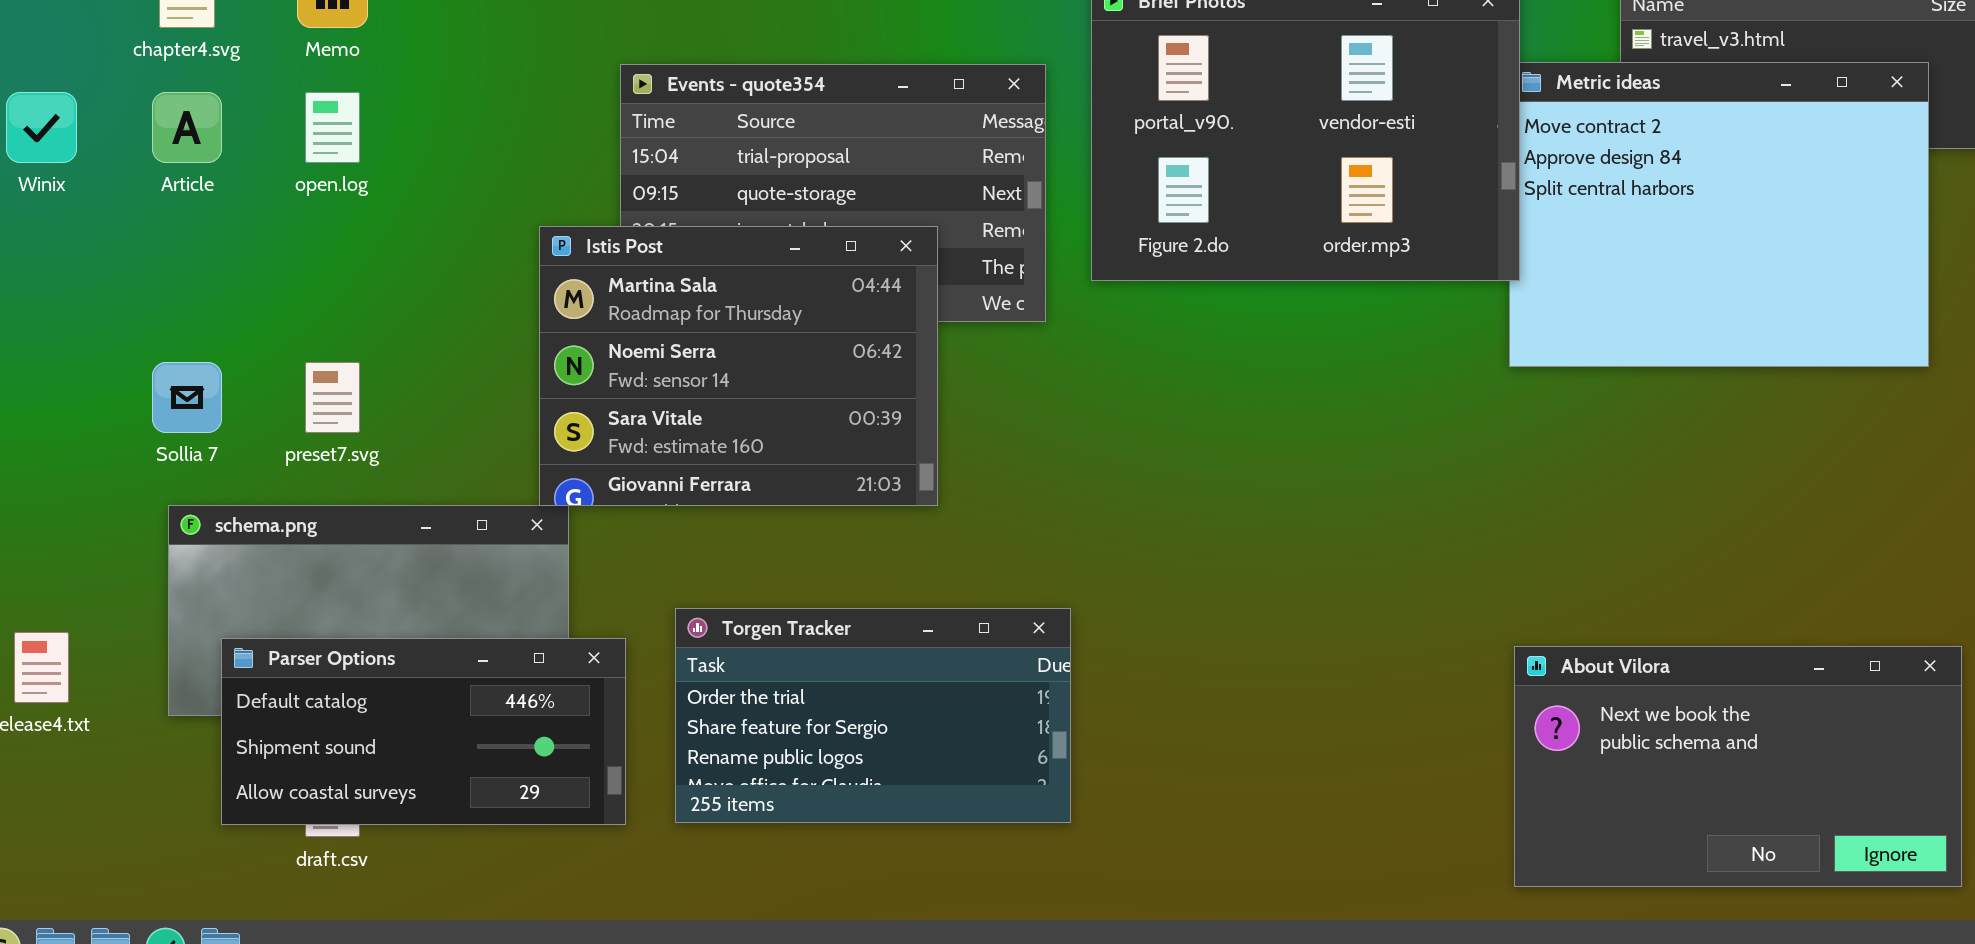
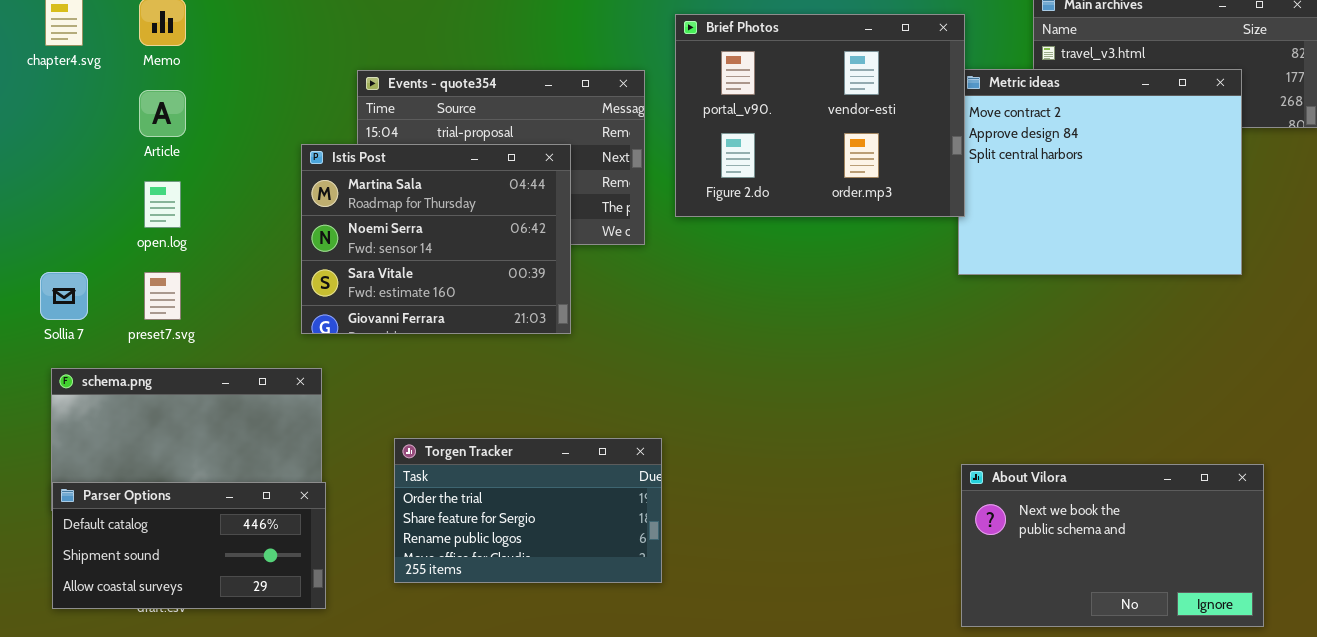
Article: [152,92,222,163] -> [139,90,186,137], moved
open.log: [305,92,360,163] -> [144,181,181,228], moved
Istis Post: [539,226,938,506] -> [301,144,571,334], moved
Parser Options: [221,638,626,825] -> [52,482,326,609], moved

